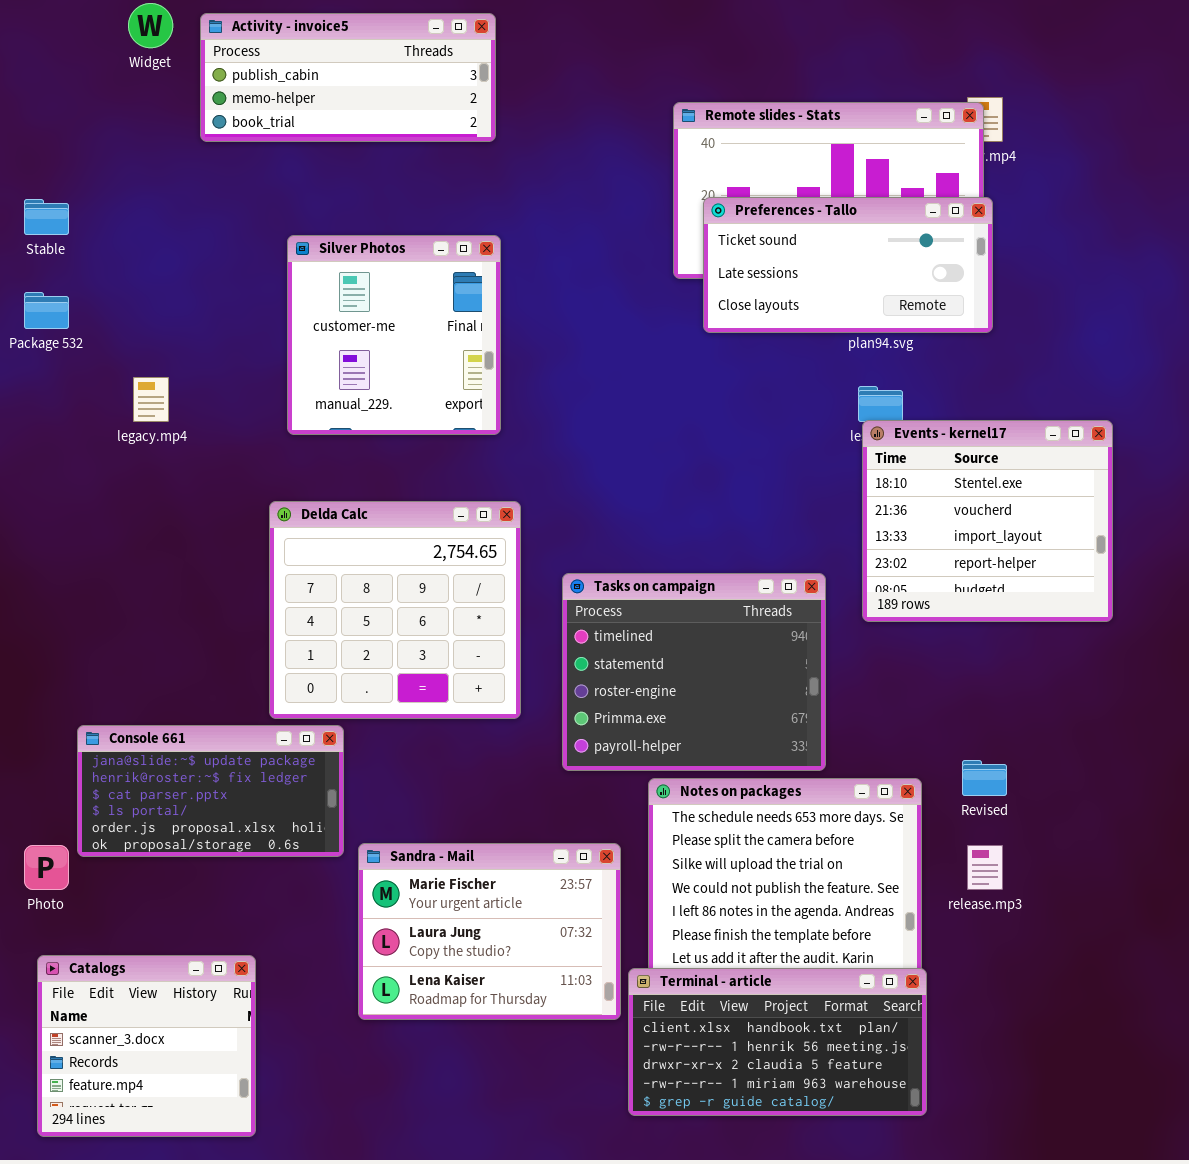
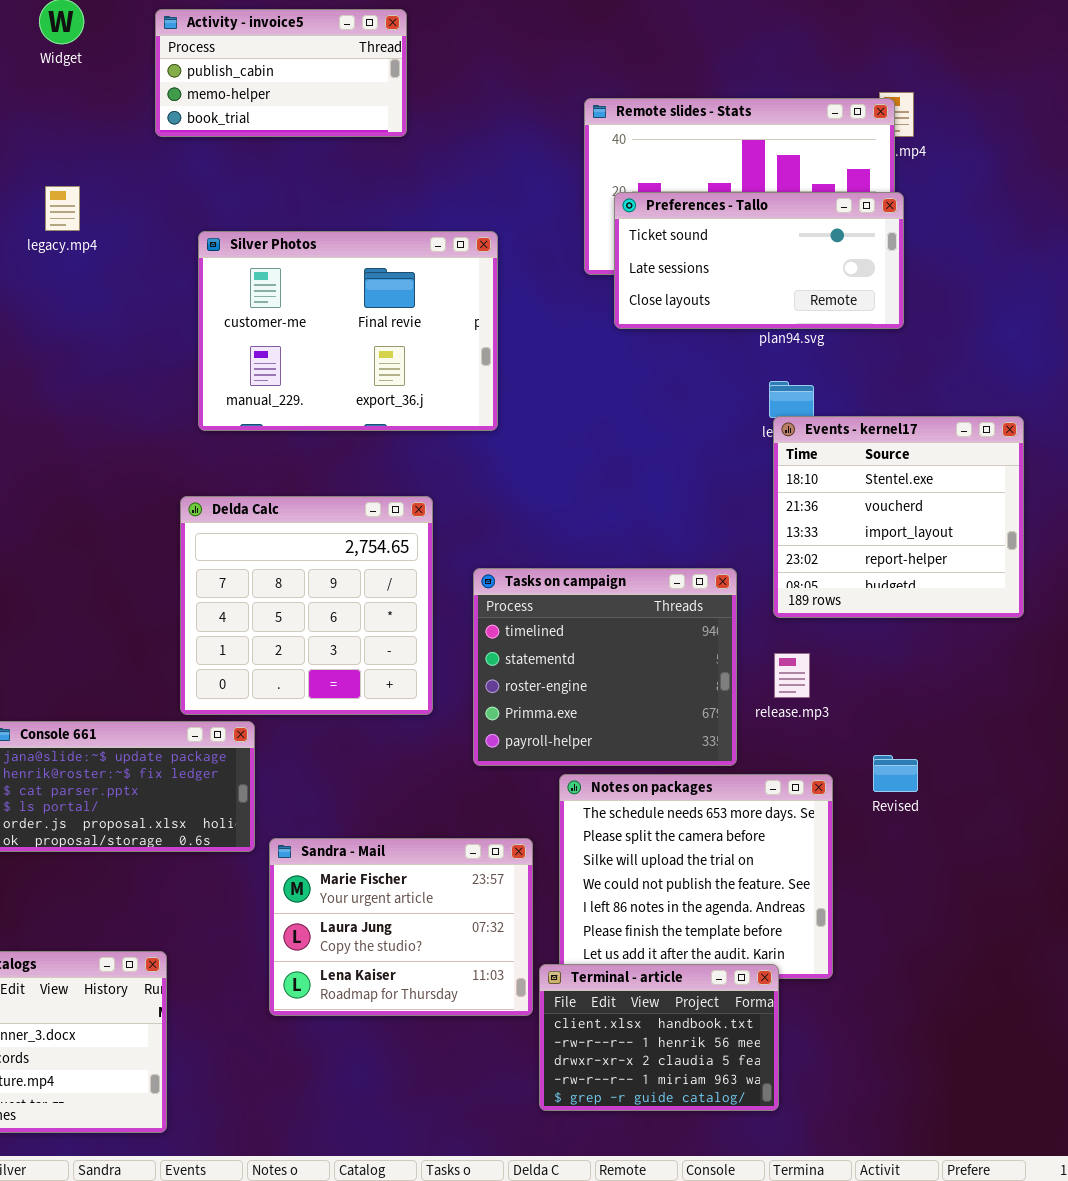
Activity - invoice5: [200,13,496,142] -> [155,9,407,137], resized
Silver Photos: [287,235,501,435] -> [198,231,498,431], resized
legacy.mp4: [133,377,169,422] -> [45,186,80,231], moved
release.mp3: [967,845,1003,890] -> [774,653,810,698], moved
Terminal - article: [628,968,927,1116] -> [539,964,779,1111], resized

